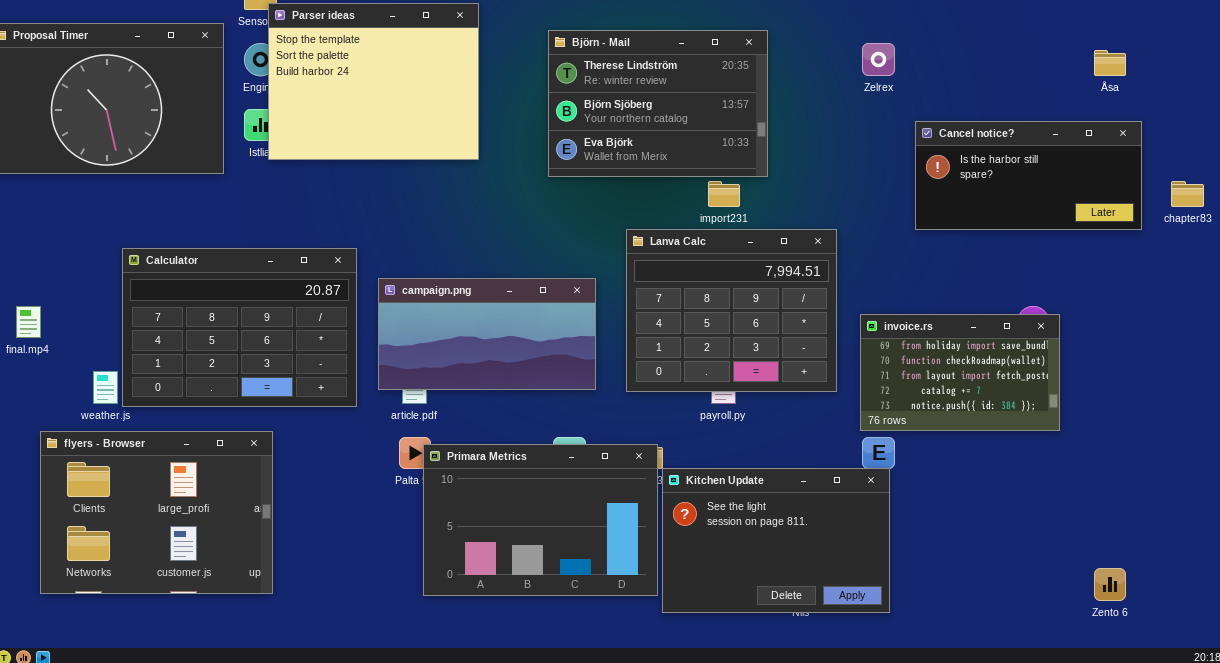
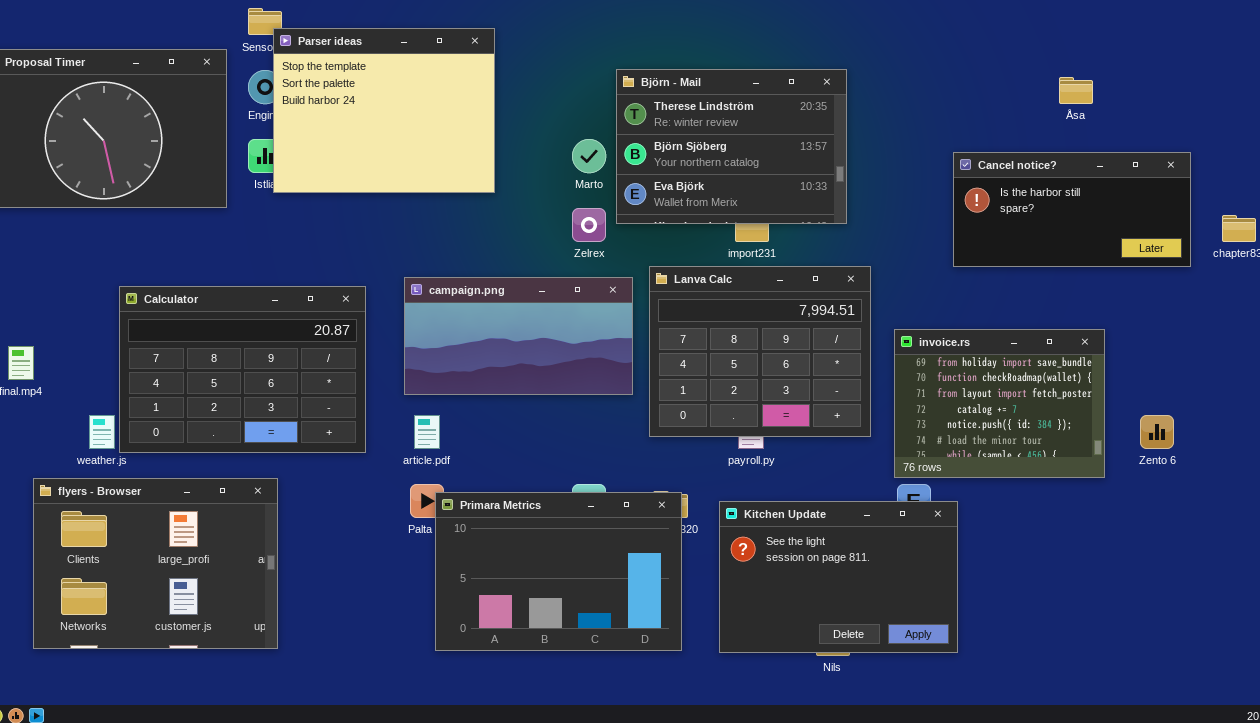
Björn - Mail: [548,30,768,177] -> [616,69,847,224], moved
Zelrex: [862,43,895,76] -> [572,208,606,242], moved
Åsa: [1094,50,1126,76] -> [1059,77,1093,104], moved
campaign.png: [378,278,596,390] -> [404,277,633,395], moved
invoice.rs: [860,314,1060,431] -> [894,329,1105,478], resized
Kitchen Update: [662,468,890,613] -> [719,501,958,653], moved
Zento 6: [1094,568,1126,601] -> [1140,415,1174,449], moved

